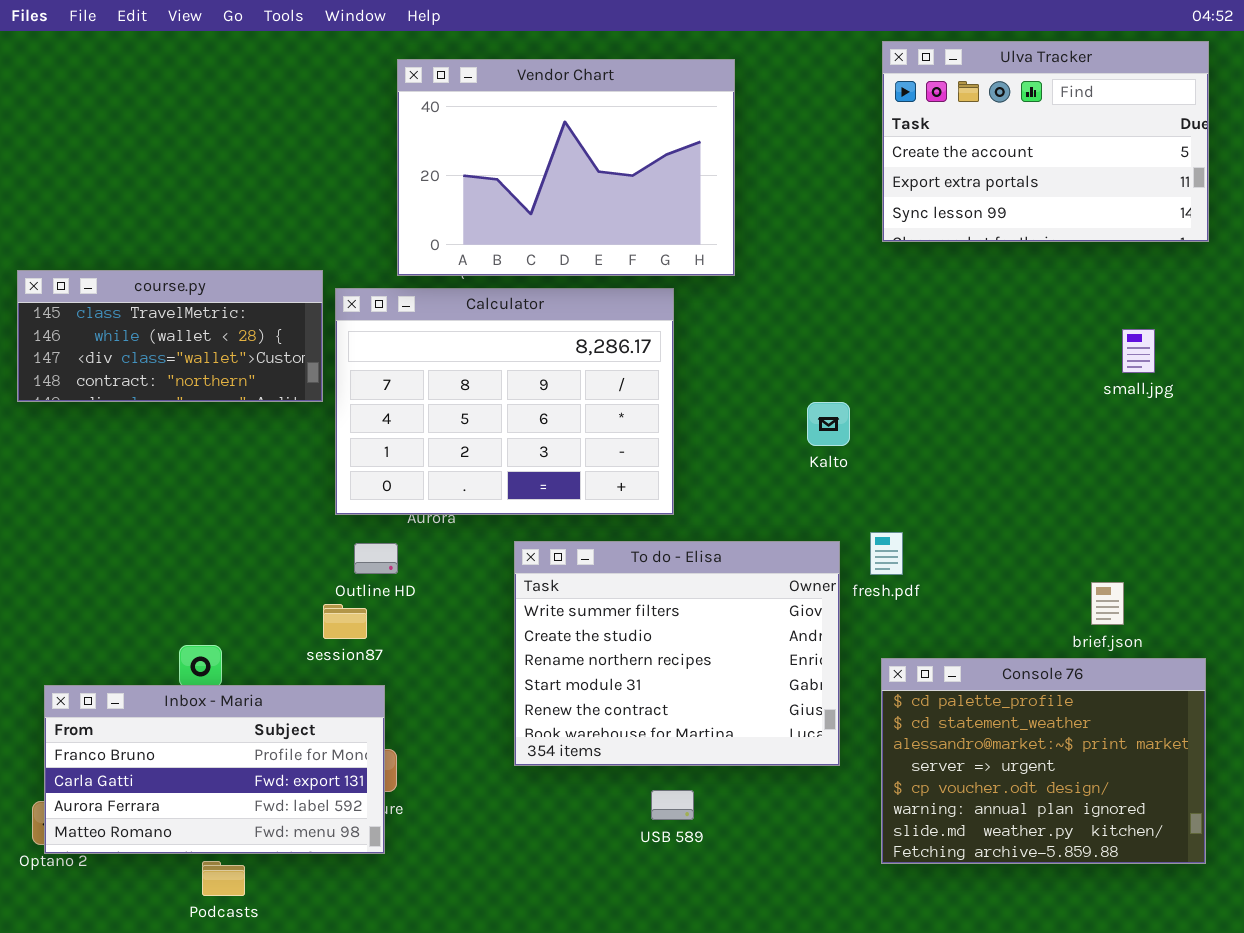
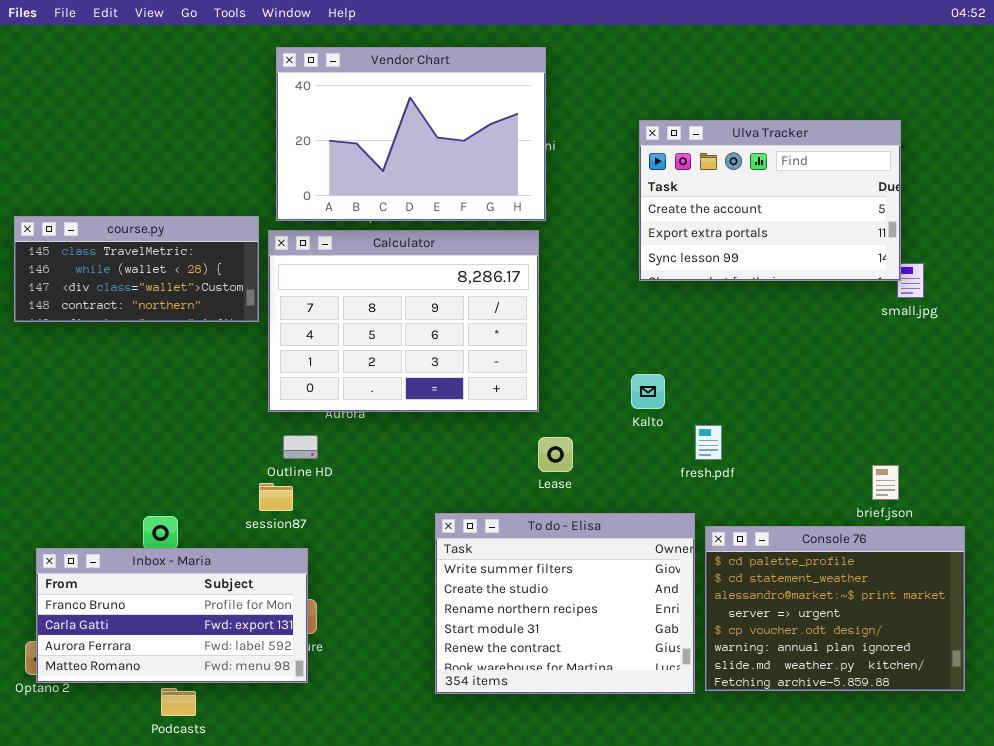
Ulva Tracker: [882,41,1209,242] -> [639,120,901,281], moved
Vendor Chart: [397,59,735,276] -> [276,47,546,221], moved
Kalto: [807,402,850,446] -> [631,374,665,409], moved
To do - Elisa: [514,541,840,766] -> [435,513,695,694], moved

